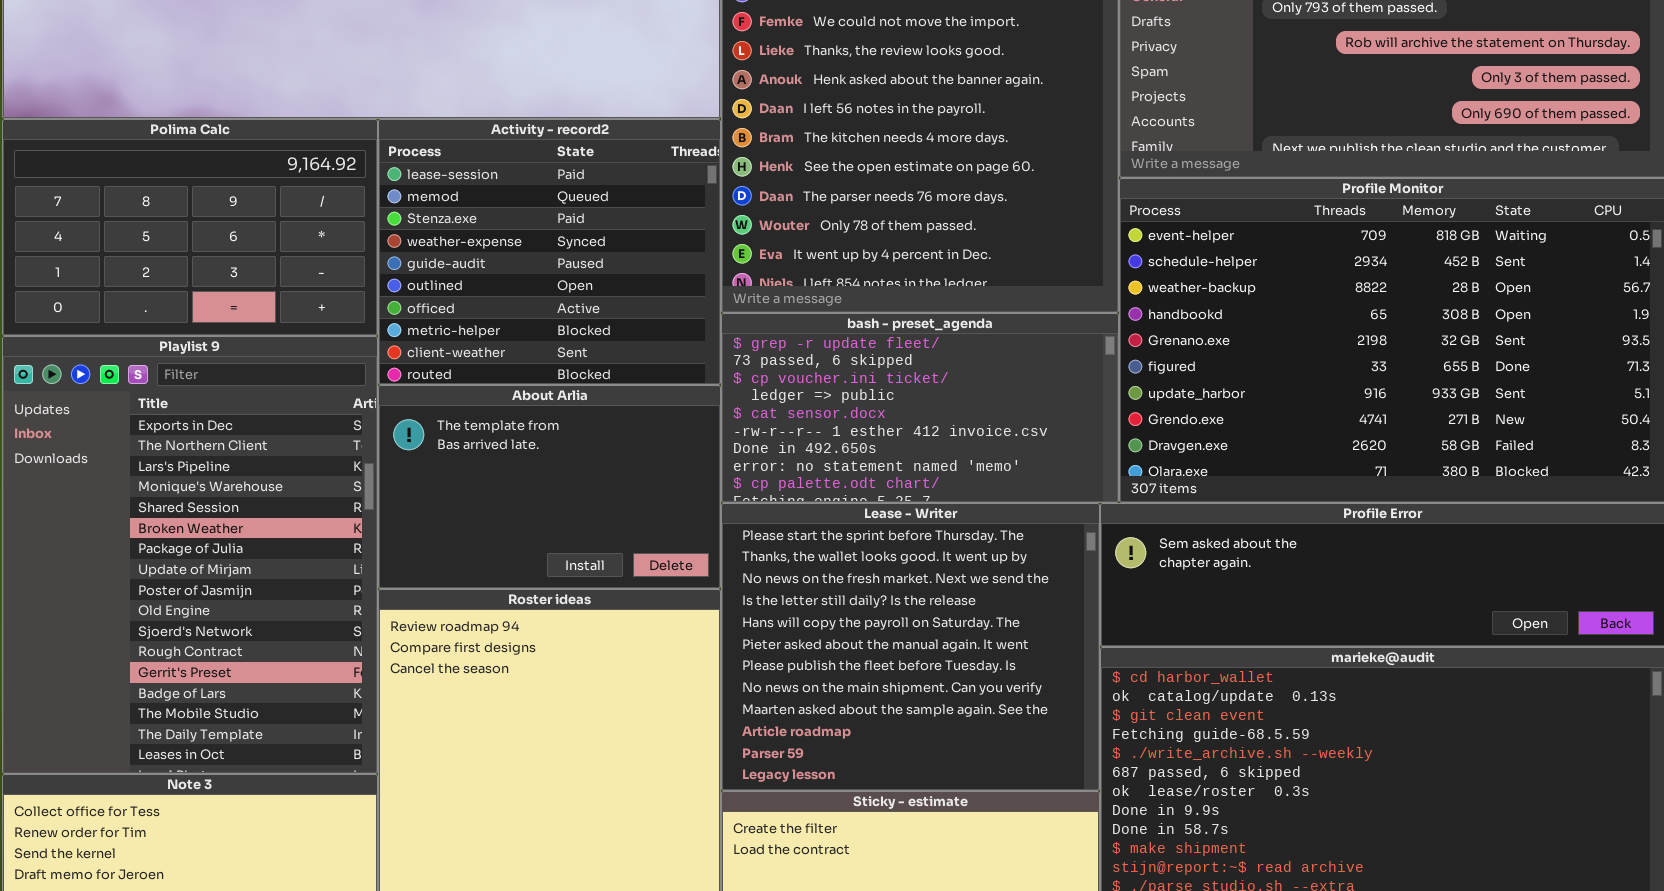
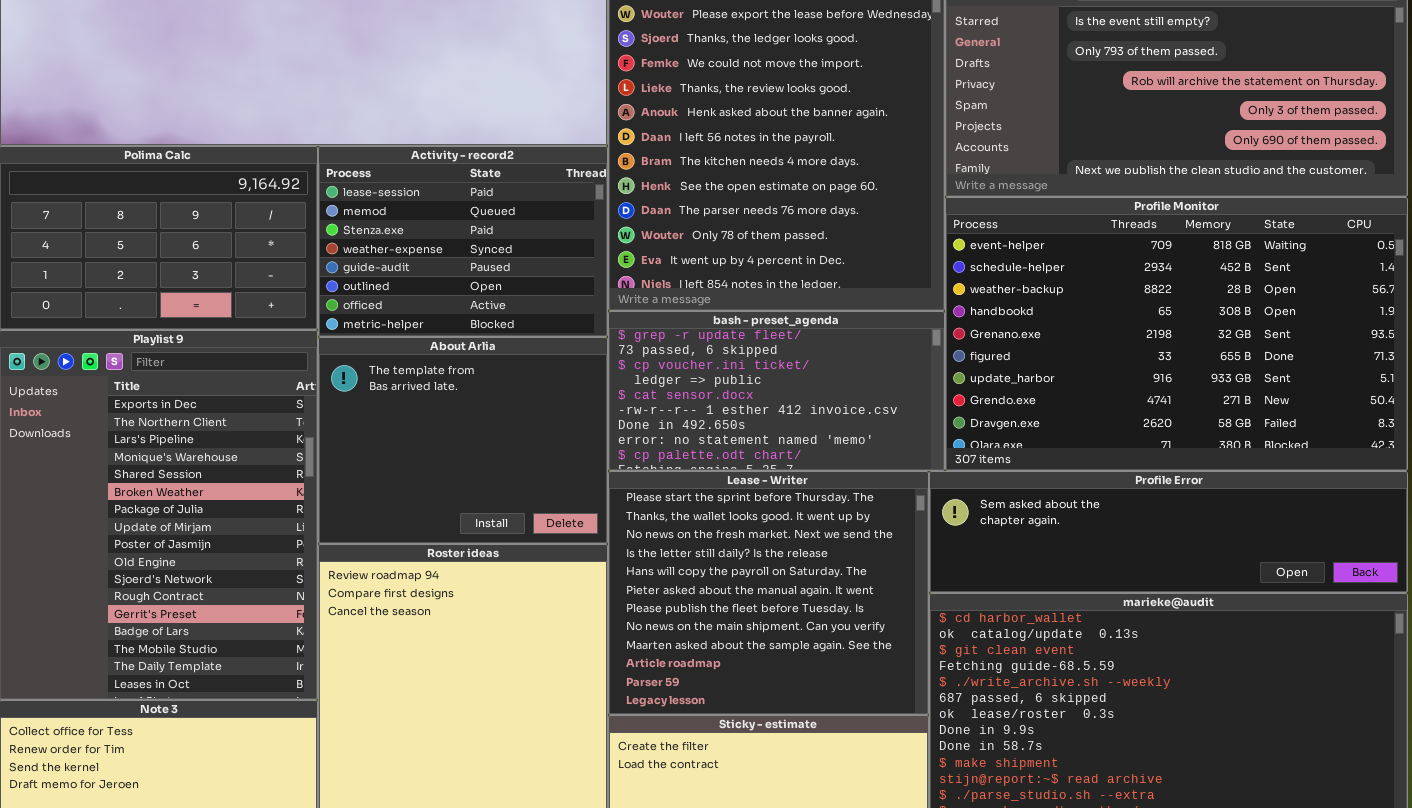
Activity - record2: [378,119,721,385] -> [318,146,608,337], resized
About Arlia: [378,385,721,589] -> [318,337,608,544], resized

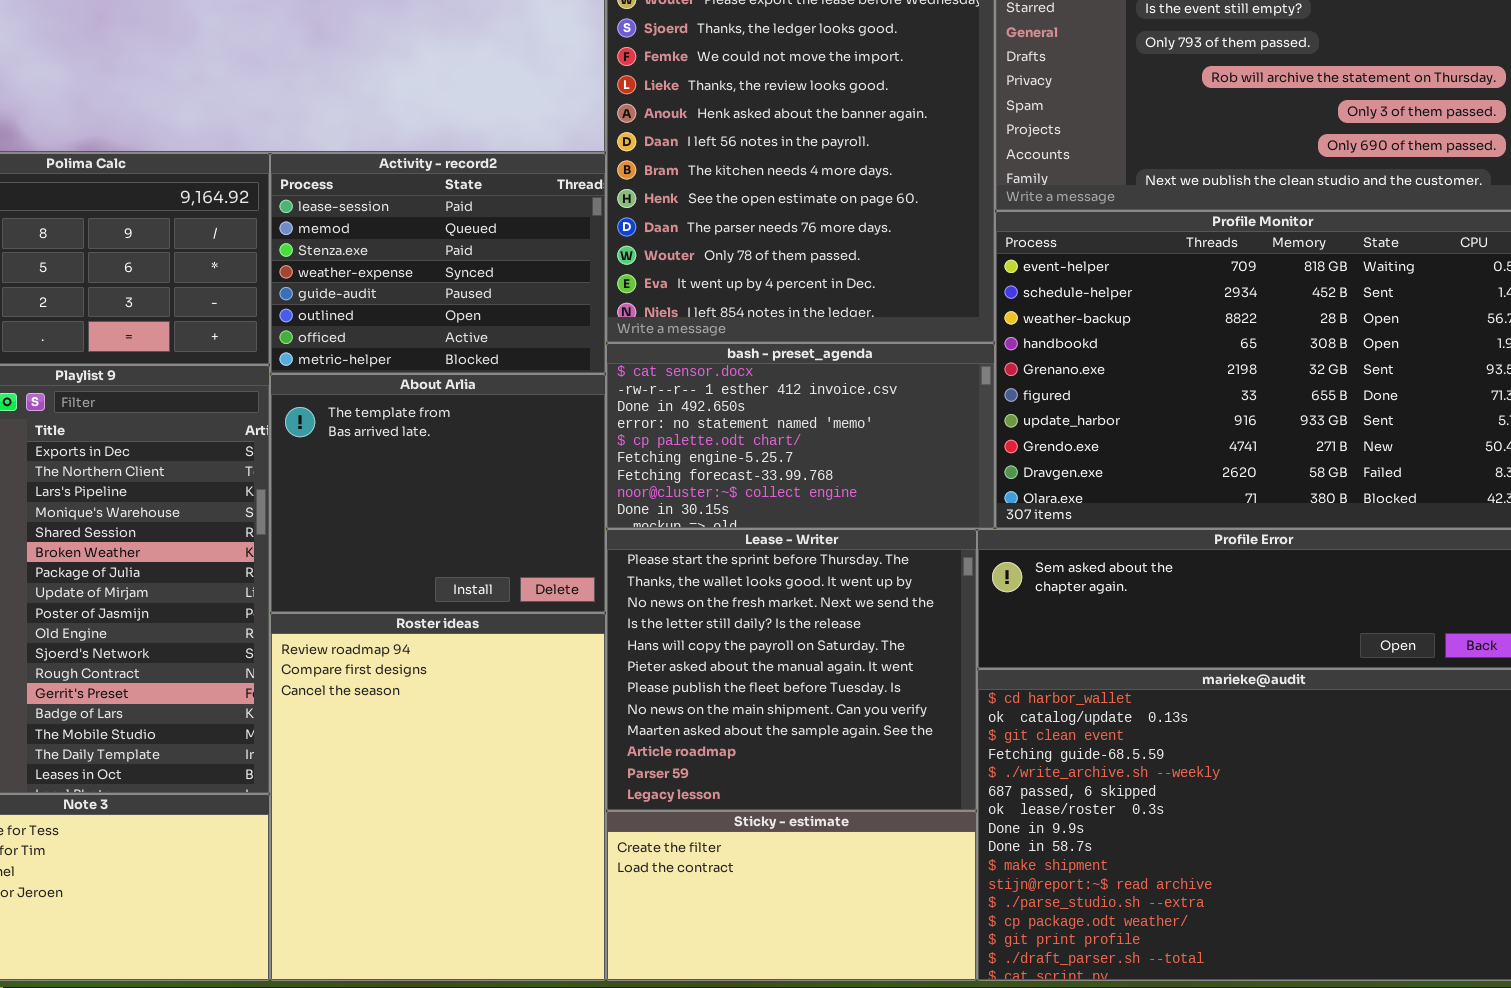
bash - preset_agenda: [608,311,945,471] -> [606,343,995,529], scrolled down 4 rows

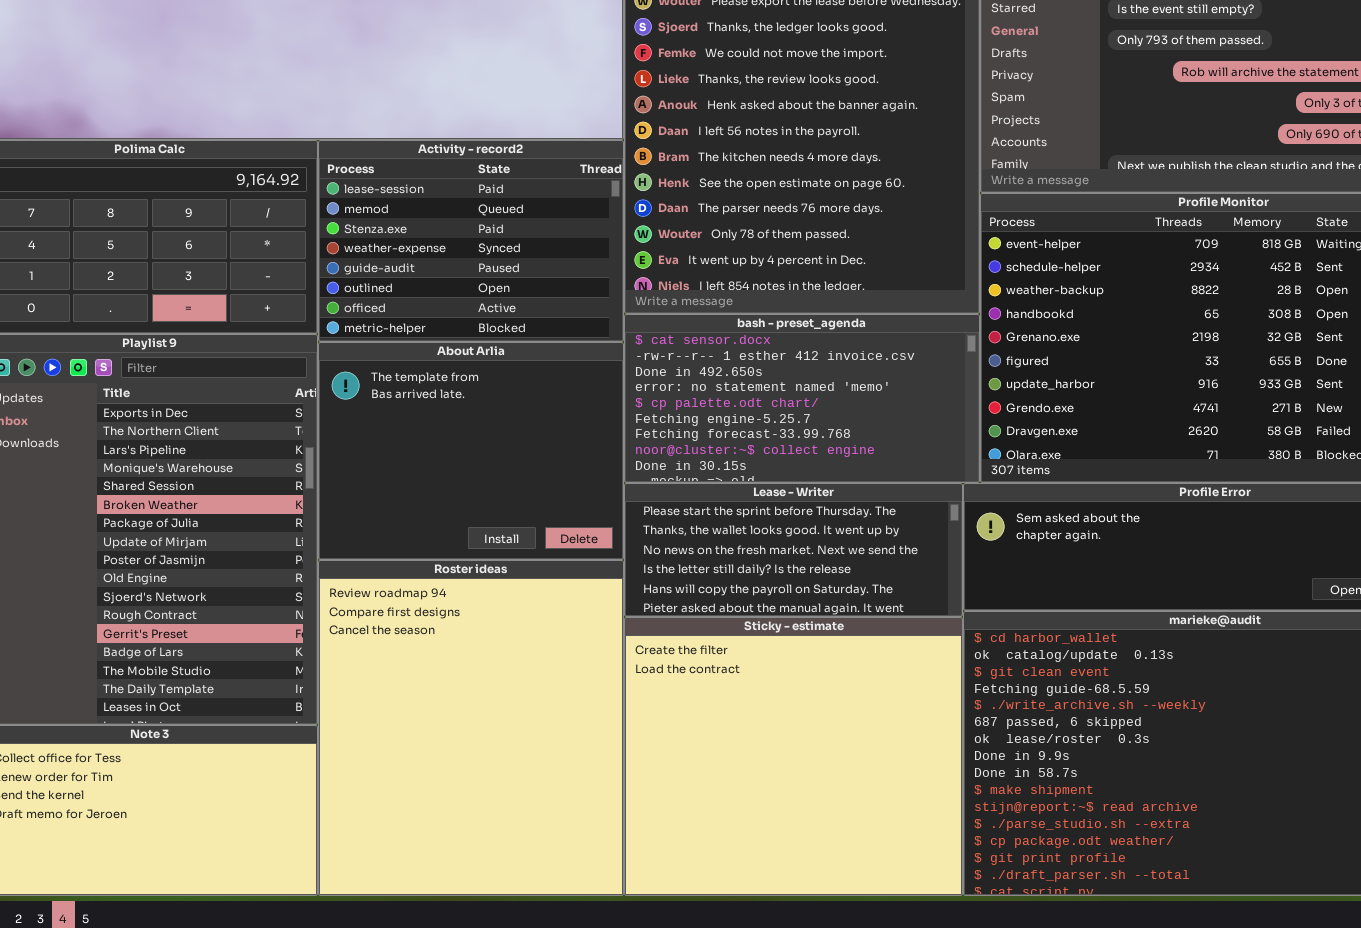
Lease - Writer: [606,529,977,811] -> [624,483,963,617], resized
Sticky - estimate: [606,811,977,981] -> [624,617,963,896], resized

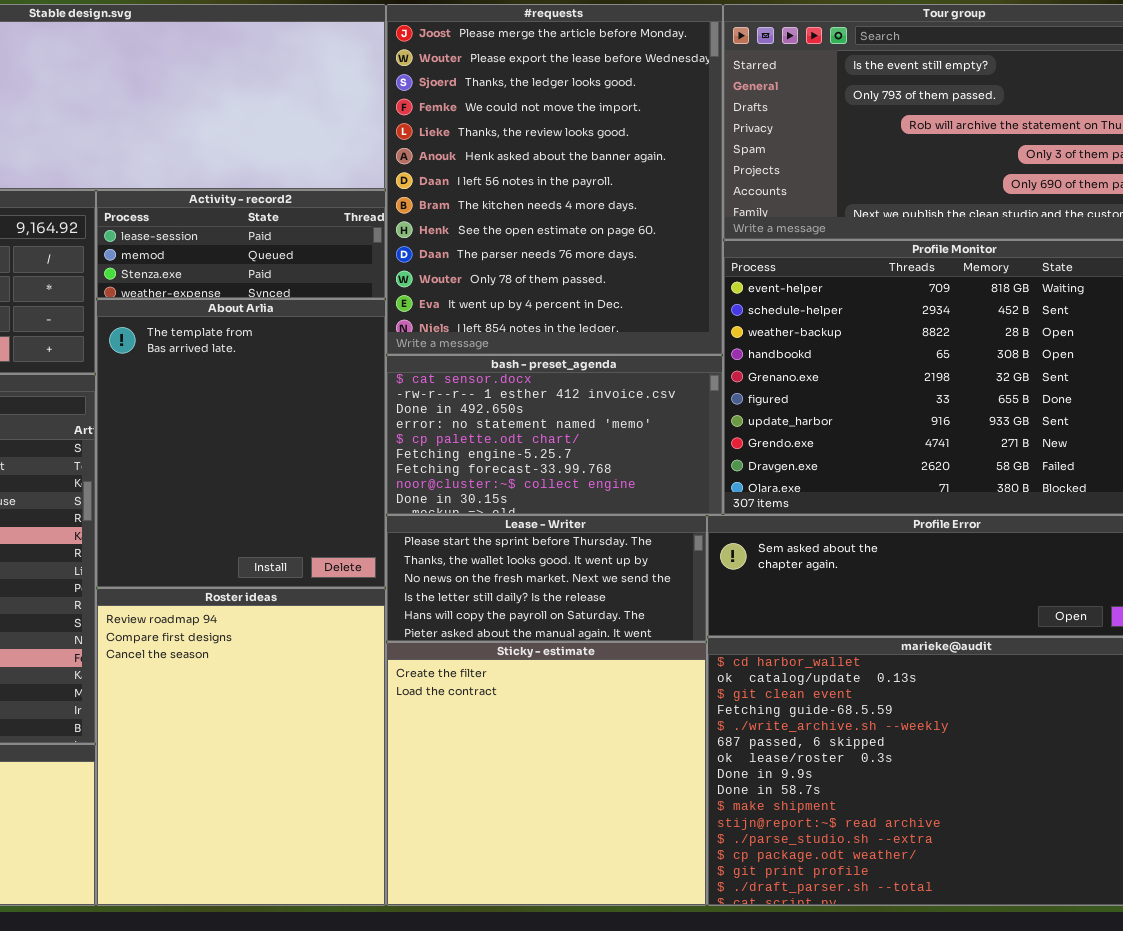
Activity - record2: [318,140,624,342] -> [96,190,386,299], resized
About Arlia: [318,342,624,560] -> [96,299,386,588], resized

